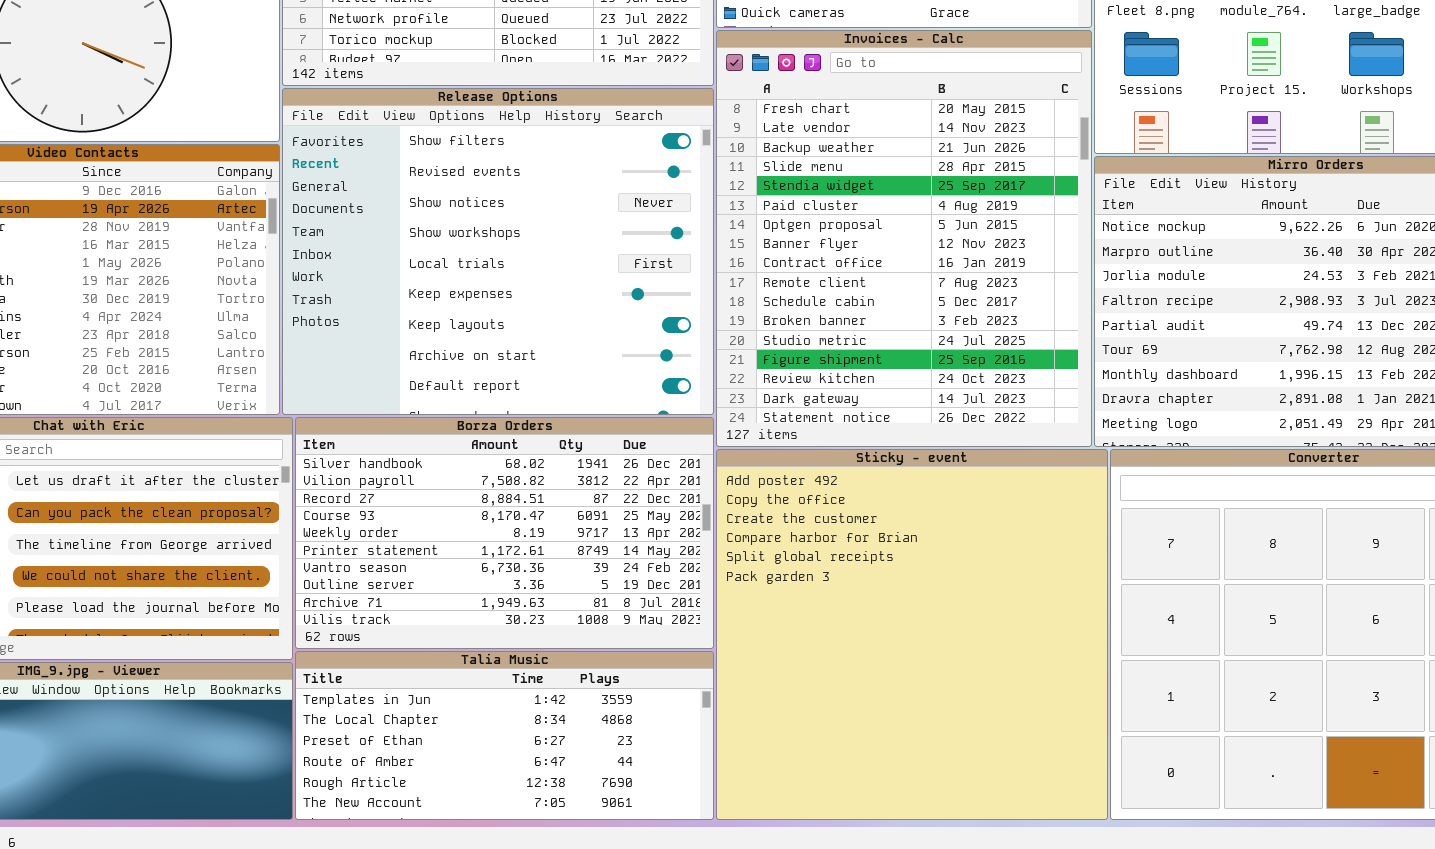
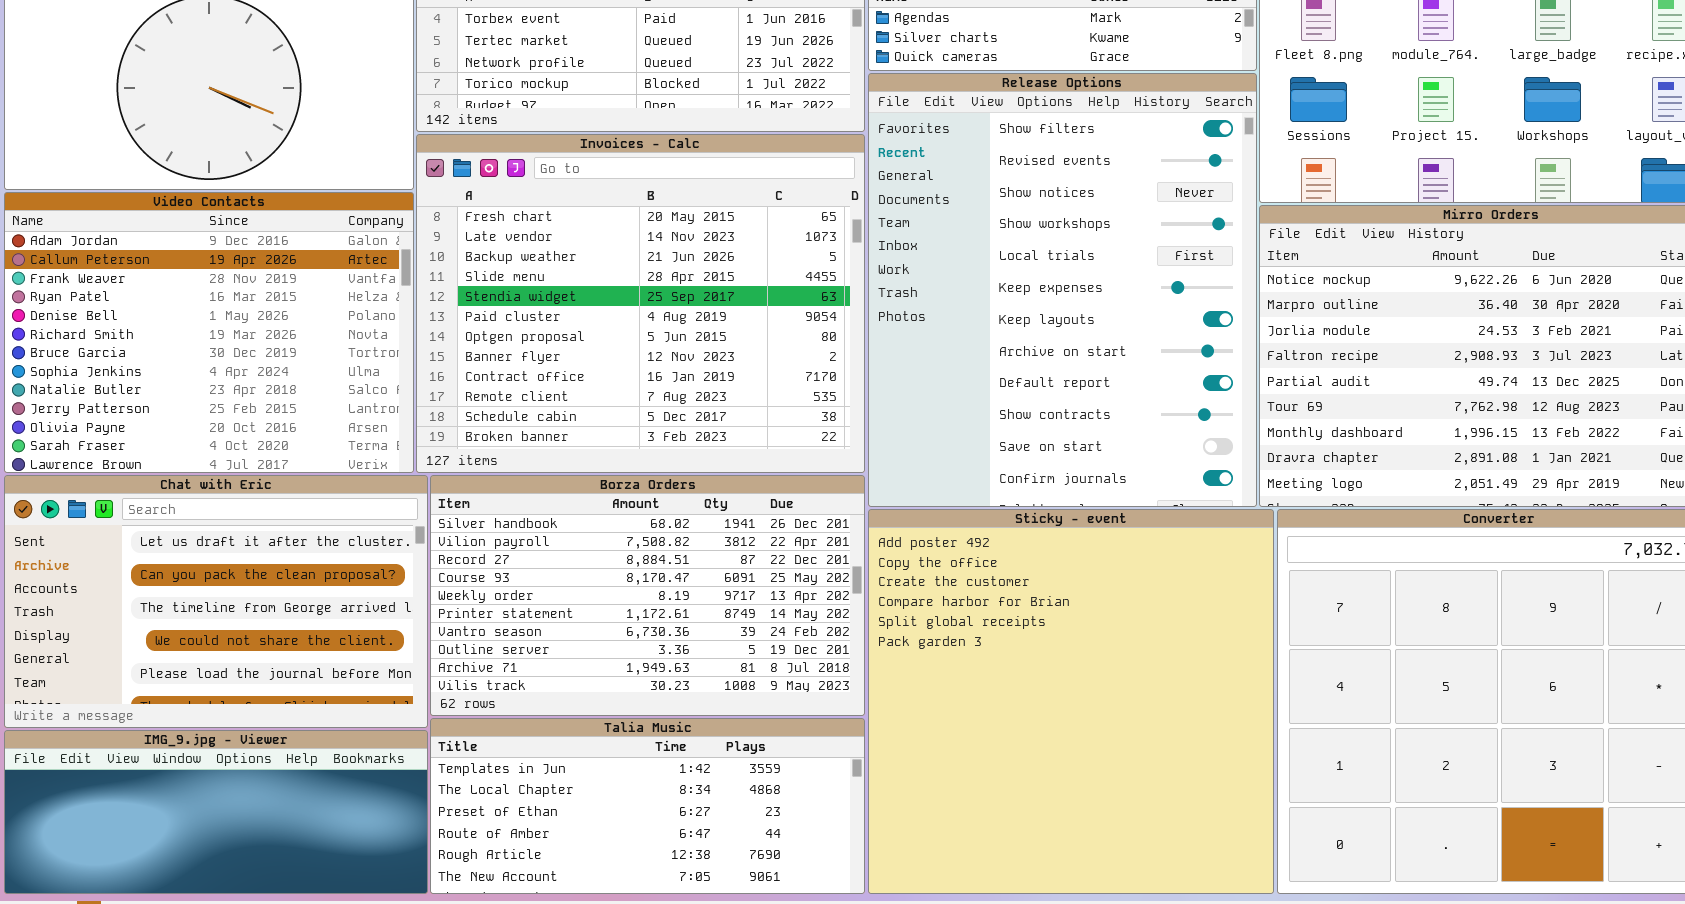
Invoices - Calc: [716,30,1092,447] -> [416,134,865,473], moved, resized
Release Options: [282,88,714,415] -> [868,73,1257,507], moved, resized

